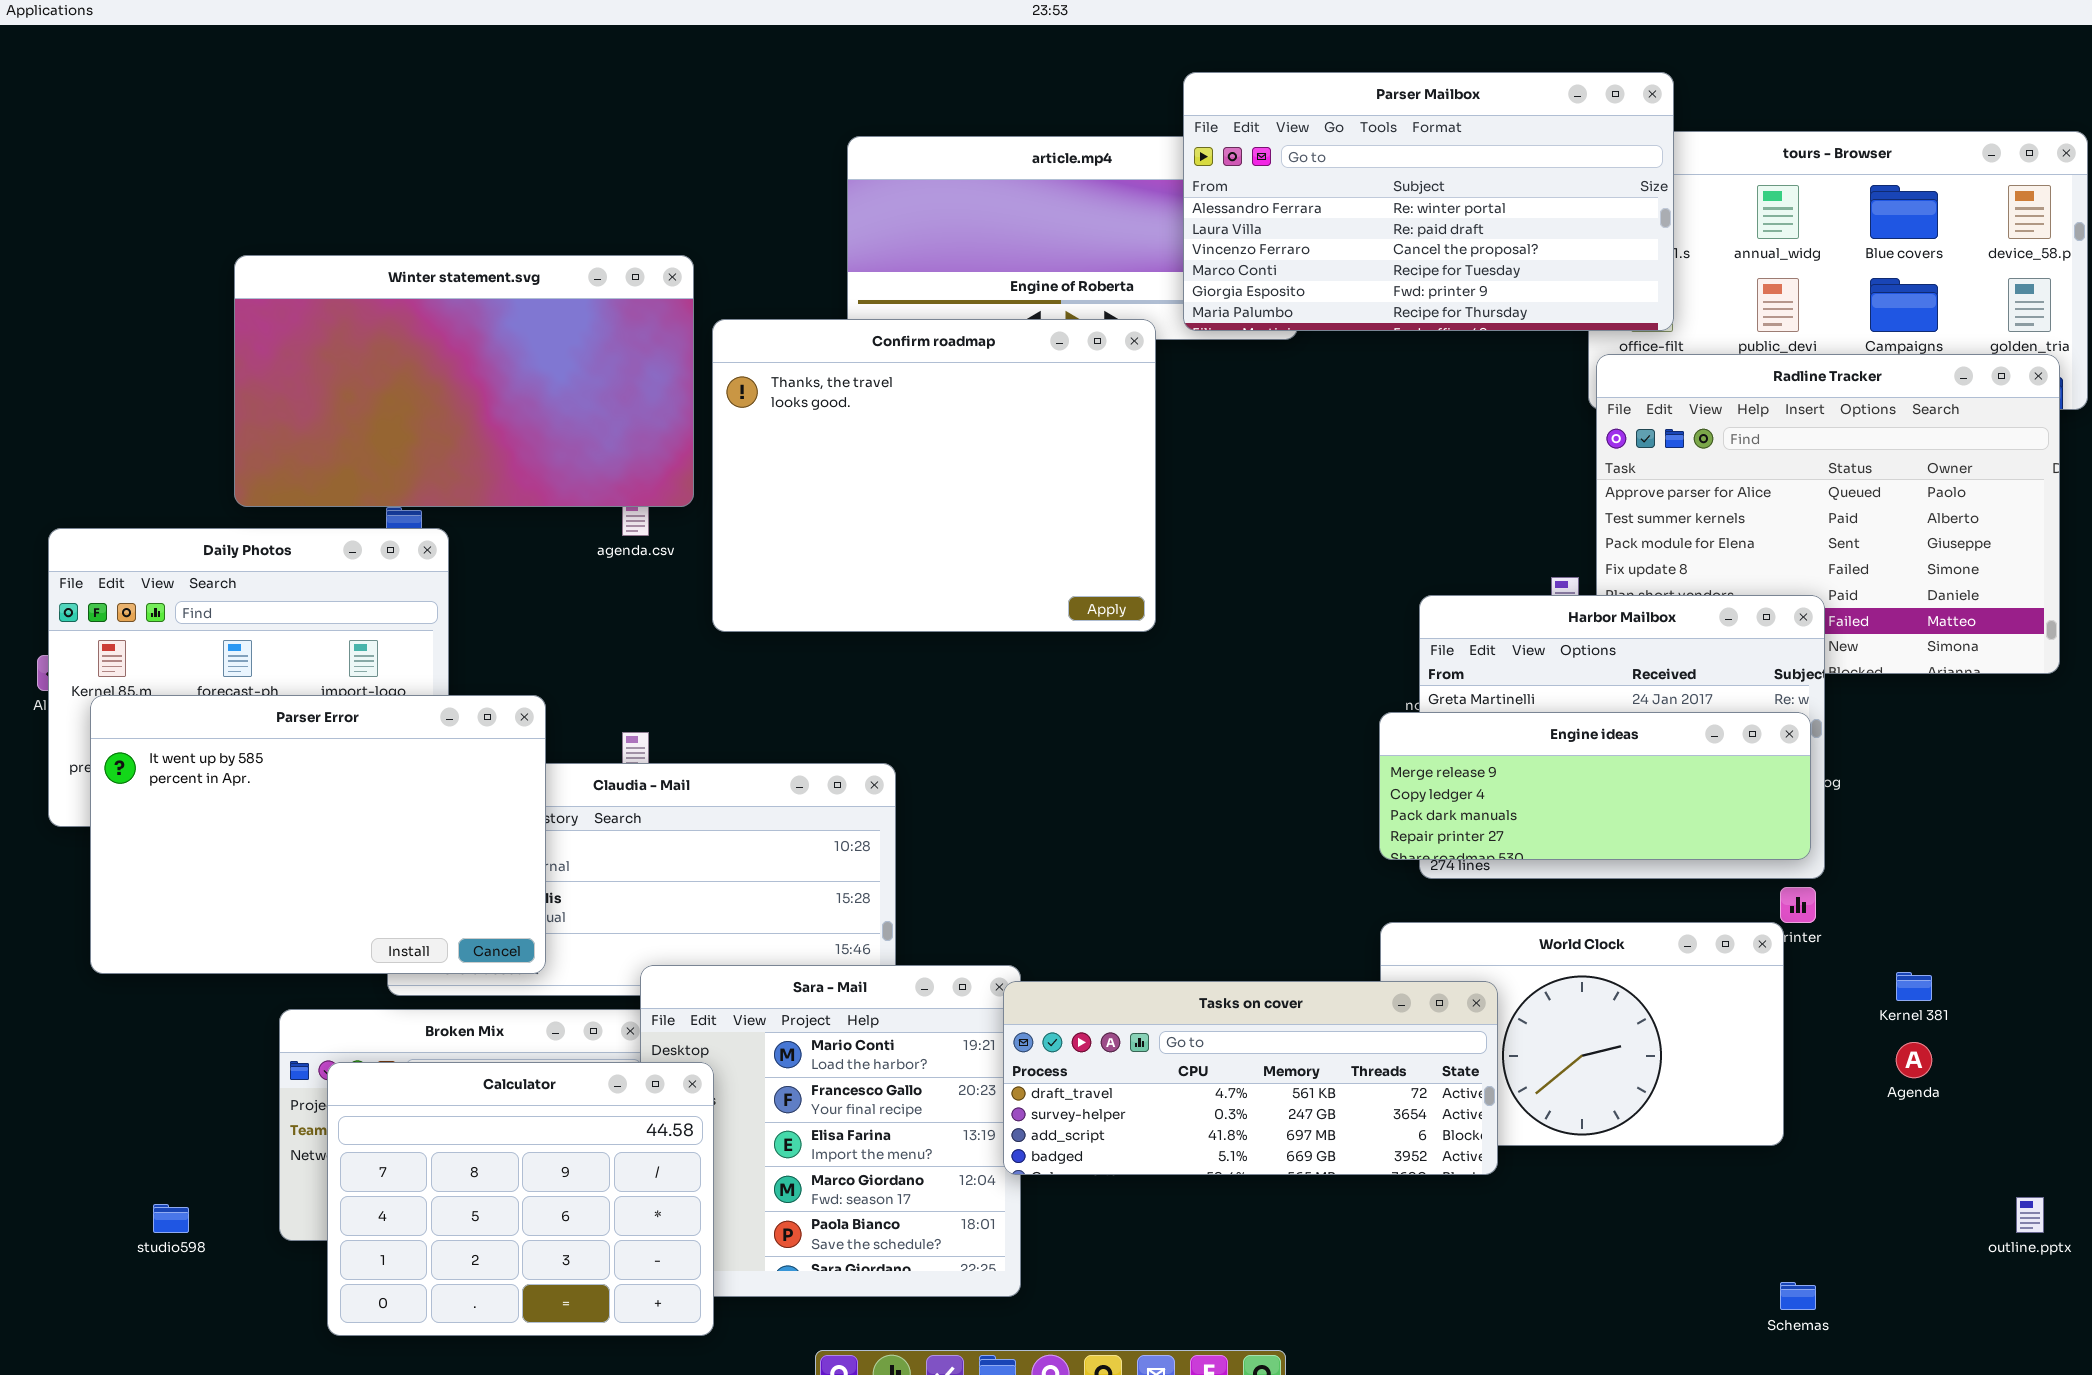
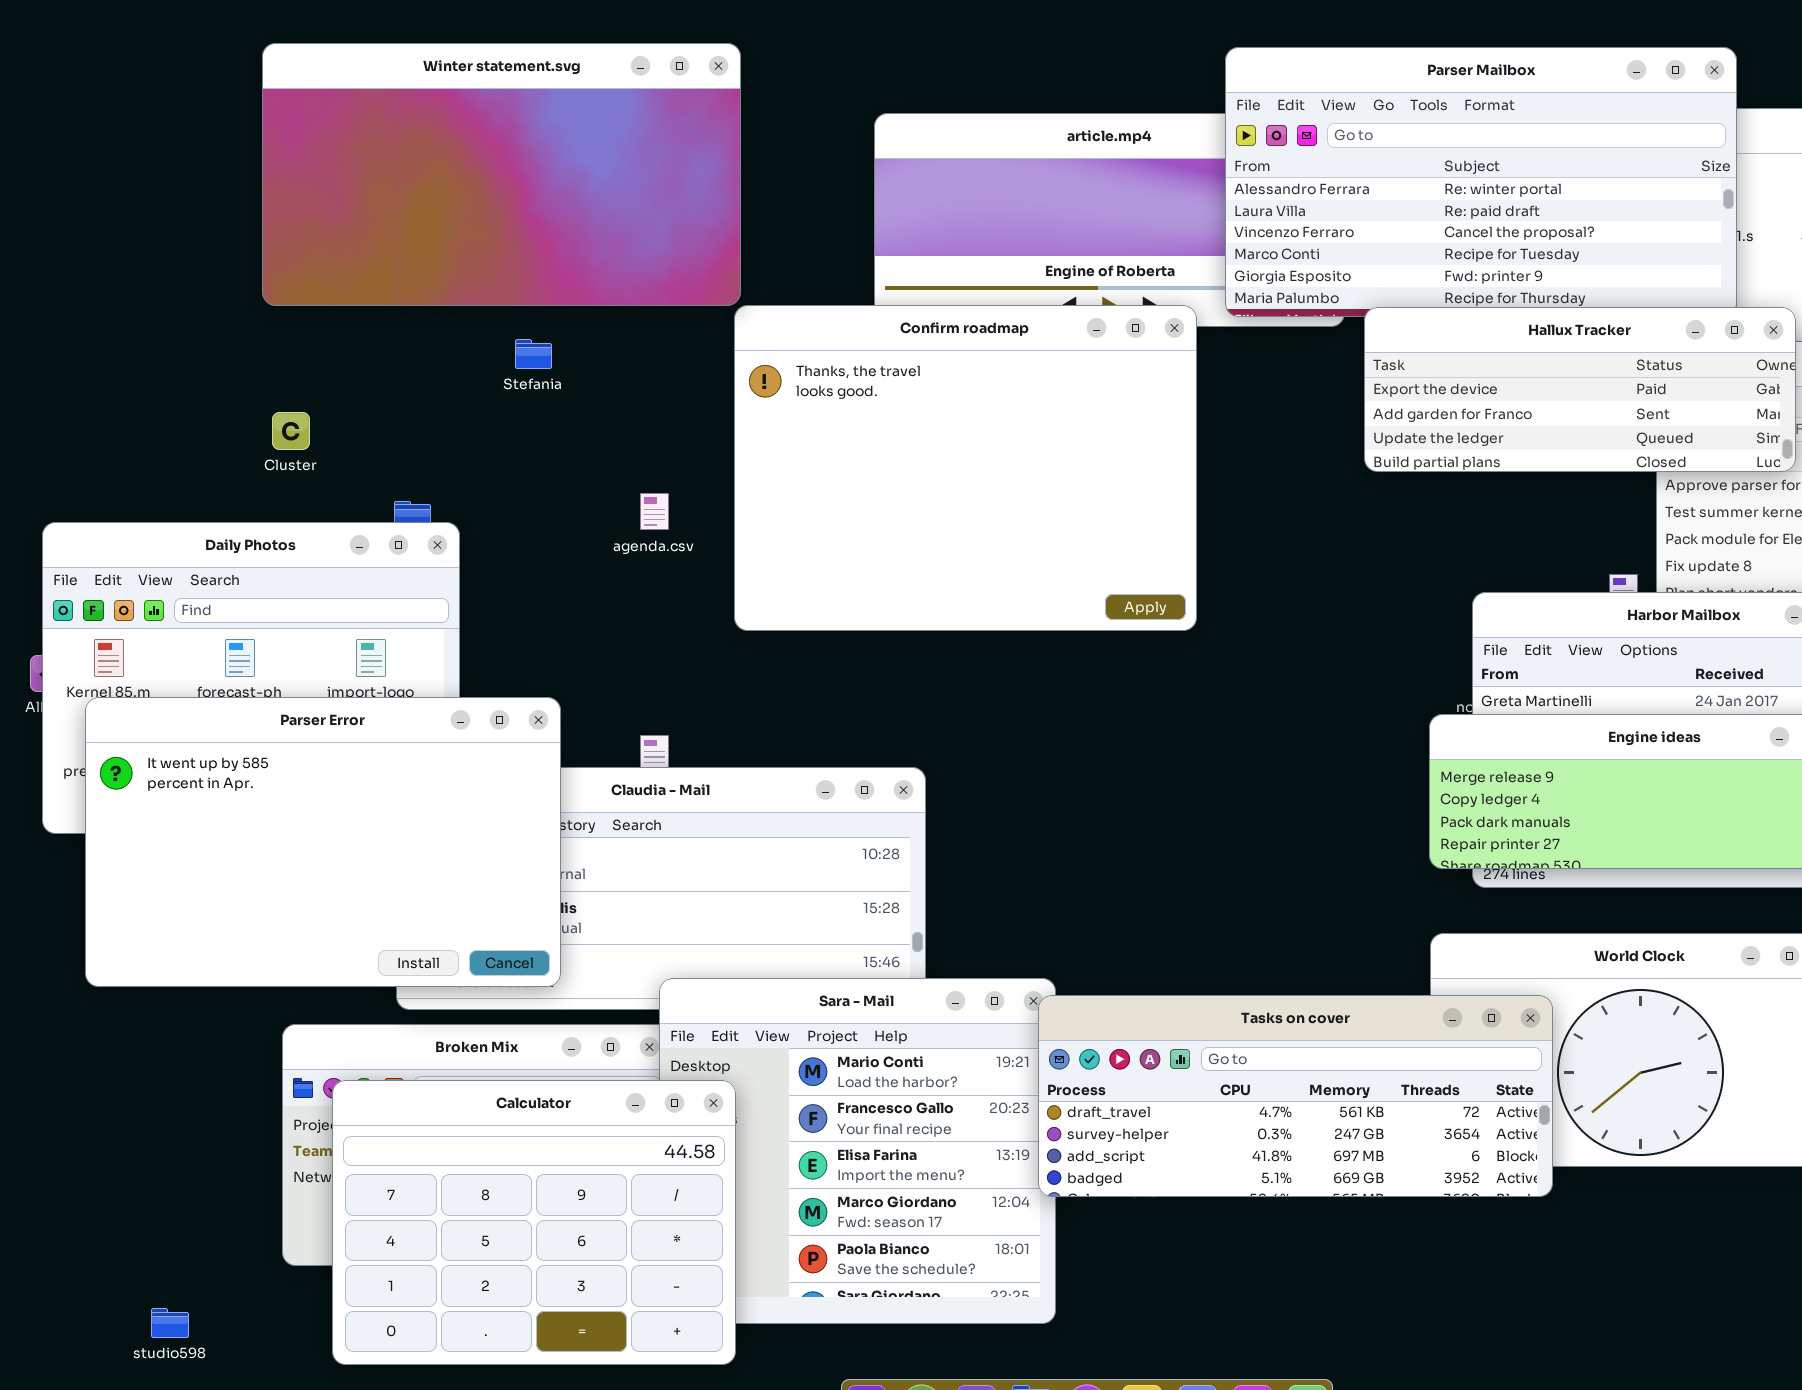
Winter statement.svg: [234,255,694,507] -> [262,43,741,306], moved
Hallux Tracker: none -> [1364,307,1796,472], opened
studio598: [153,1204,189,1233] -> [151,1308,189,1338], moved

